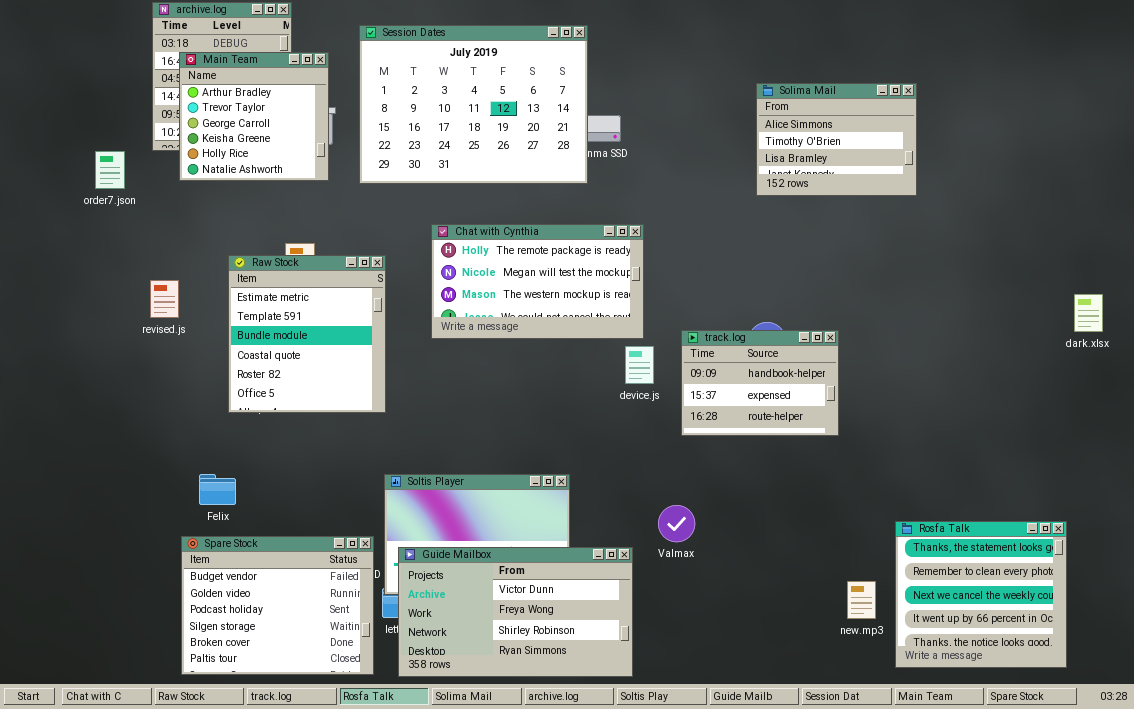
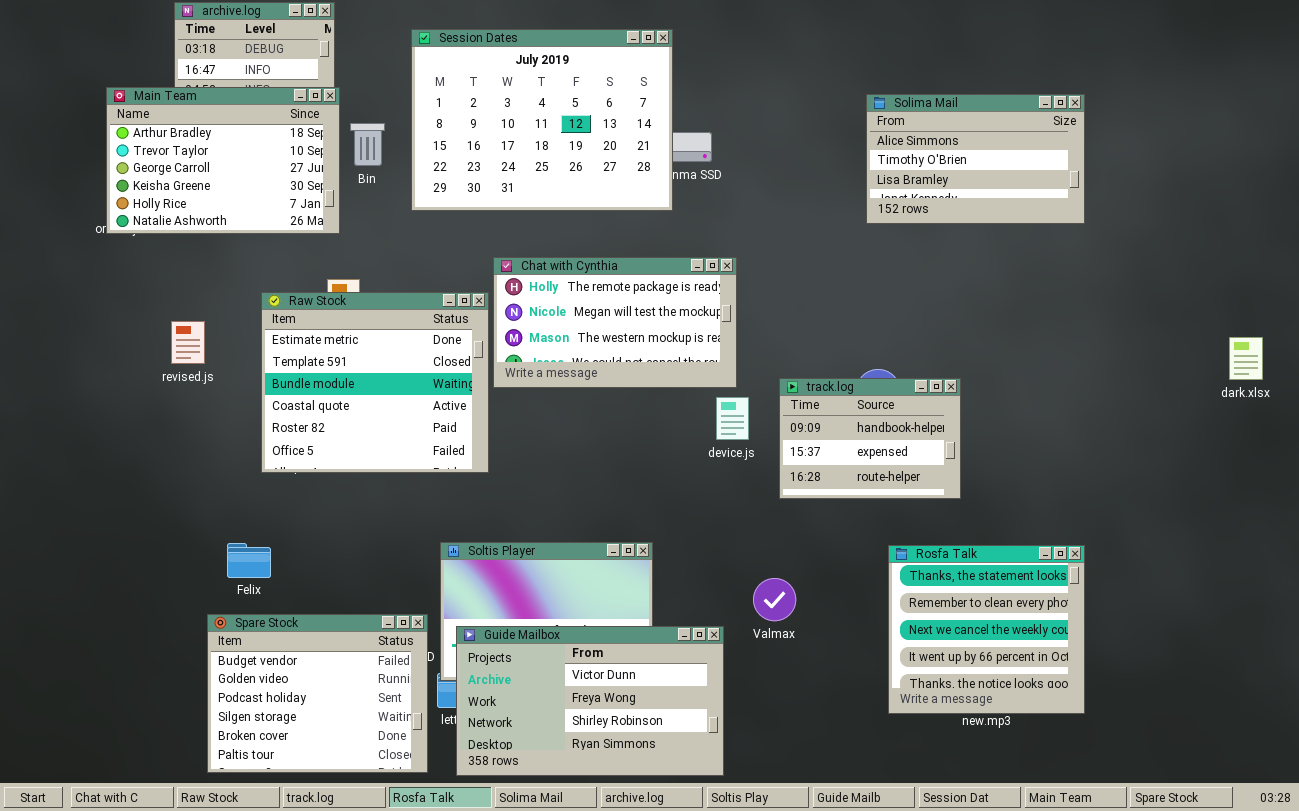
Main Team: [179,52,329,181] -> [106,87,340,234], moved, resized
Solima Mail: [756,83,917,196] -> [866,94,1085,224], resized
Raw Stock: [228,255,386,413] -> [261,292,489,473], resized
Rosfa Talk: [895,521,1067,668] -> [888,545,1085,714], moved

